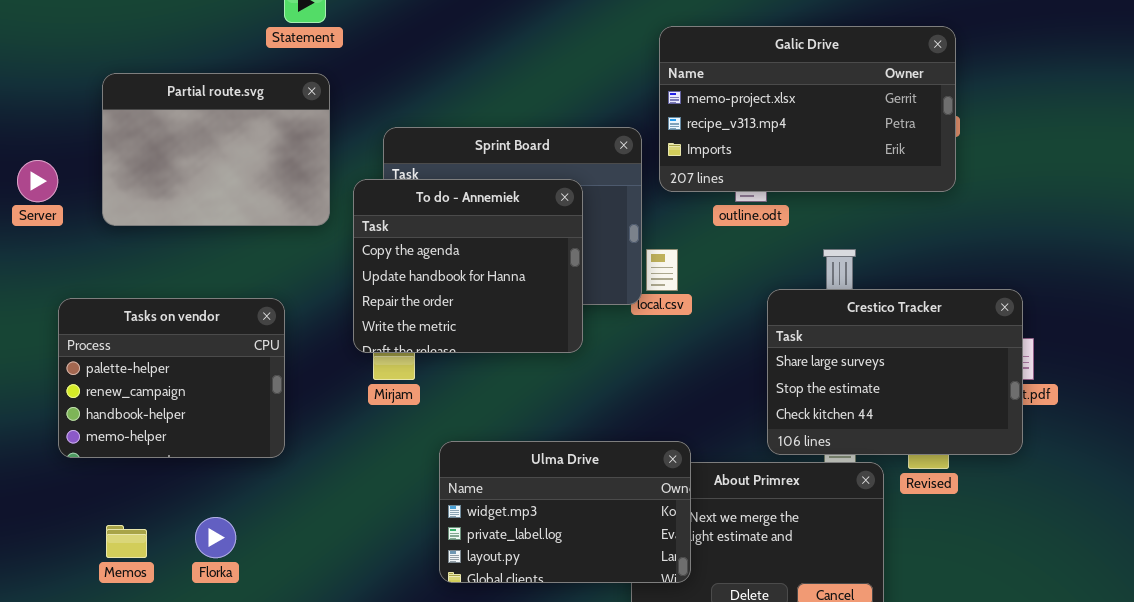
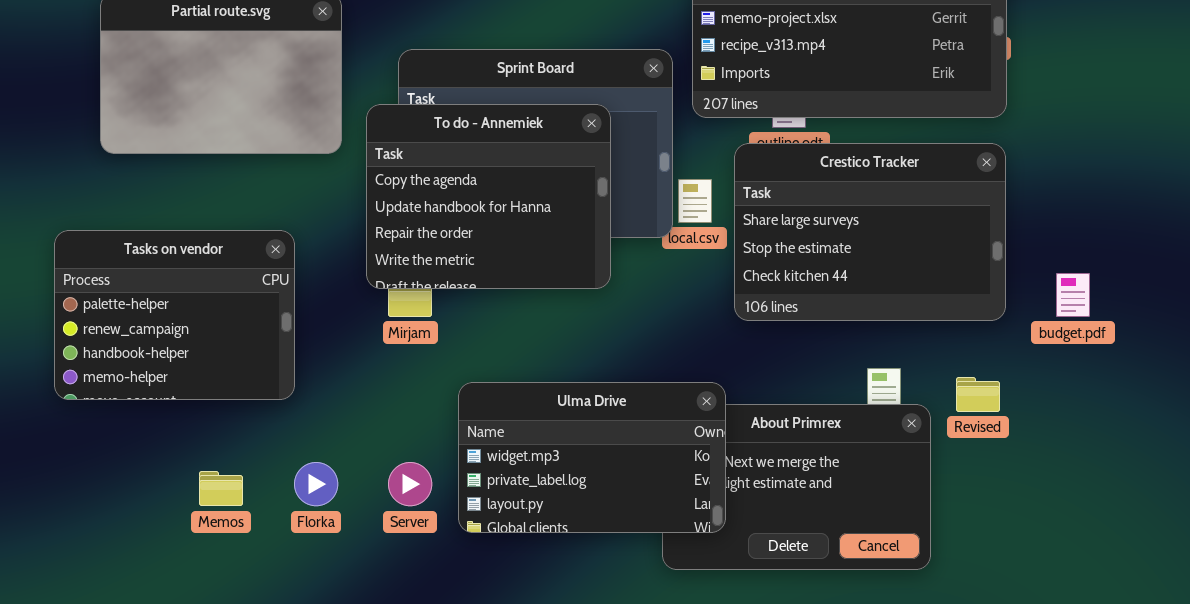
Server: [17,160,58,202] -> [388,462,432,506], moved
Crestico Tracker: [767,289,1023,455] -> [734,143,1006,321], moved
Florka: [195,517,236,558] -> [294,462,338,506], moved
Memos: [106,525,147,558] -> [199,471,243,506], moved

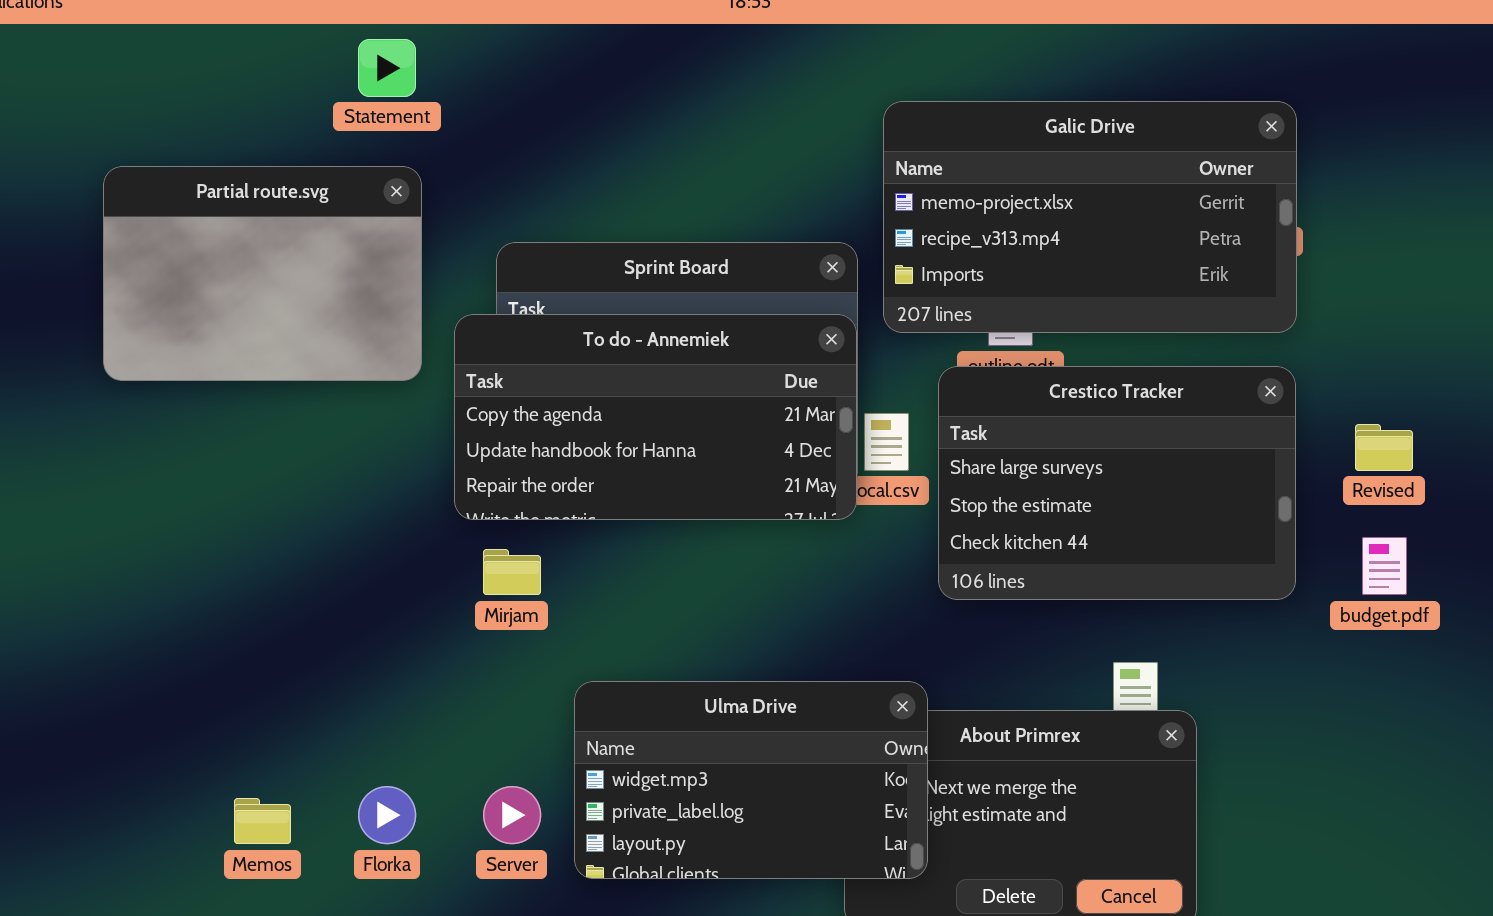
To do - Annemiek: [366,104,611,289] -> [454,314,857,520], resized
Tasks on vendor: [54,230,295,400] -> none, closed
Revised: [956,377,1000,412] -> [1355,424,1413,471], moved

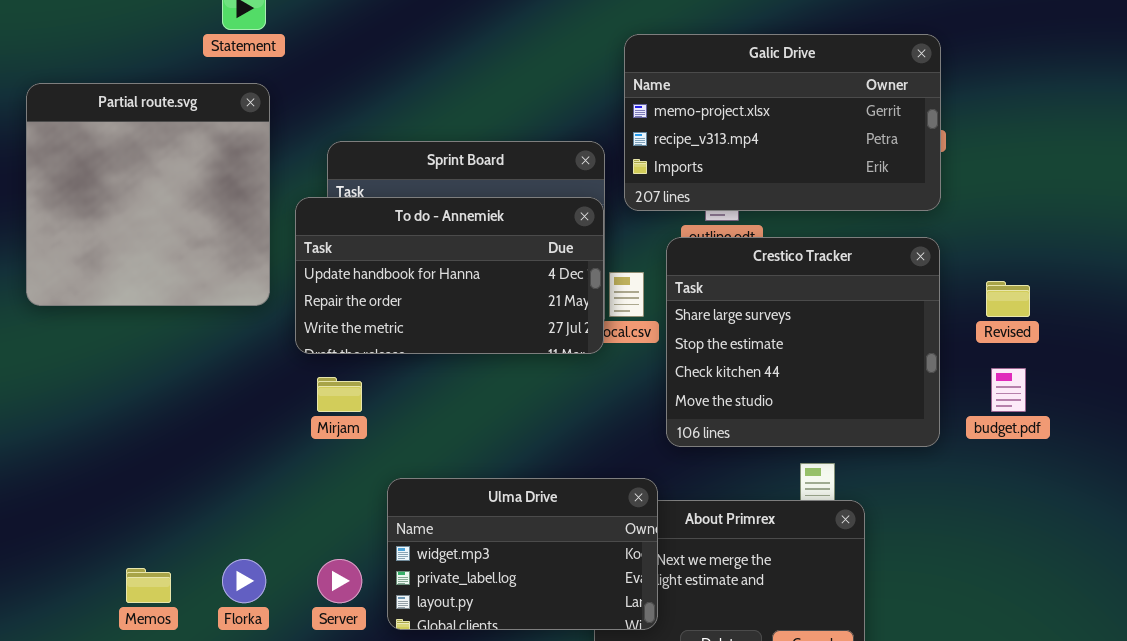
Partial route.svg: [103,166,422,381] -> [26,83,270,306], resized
To do - Annemiek: [454,314,857,520] -> [295,197,604,354], scrolled down 1 row
Crestico Tracker: [938,366,1296,600] -> [666,237,940,447], resized

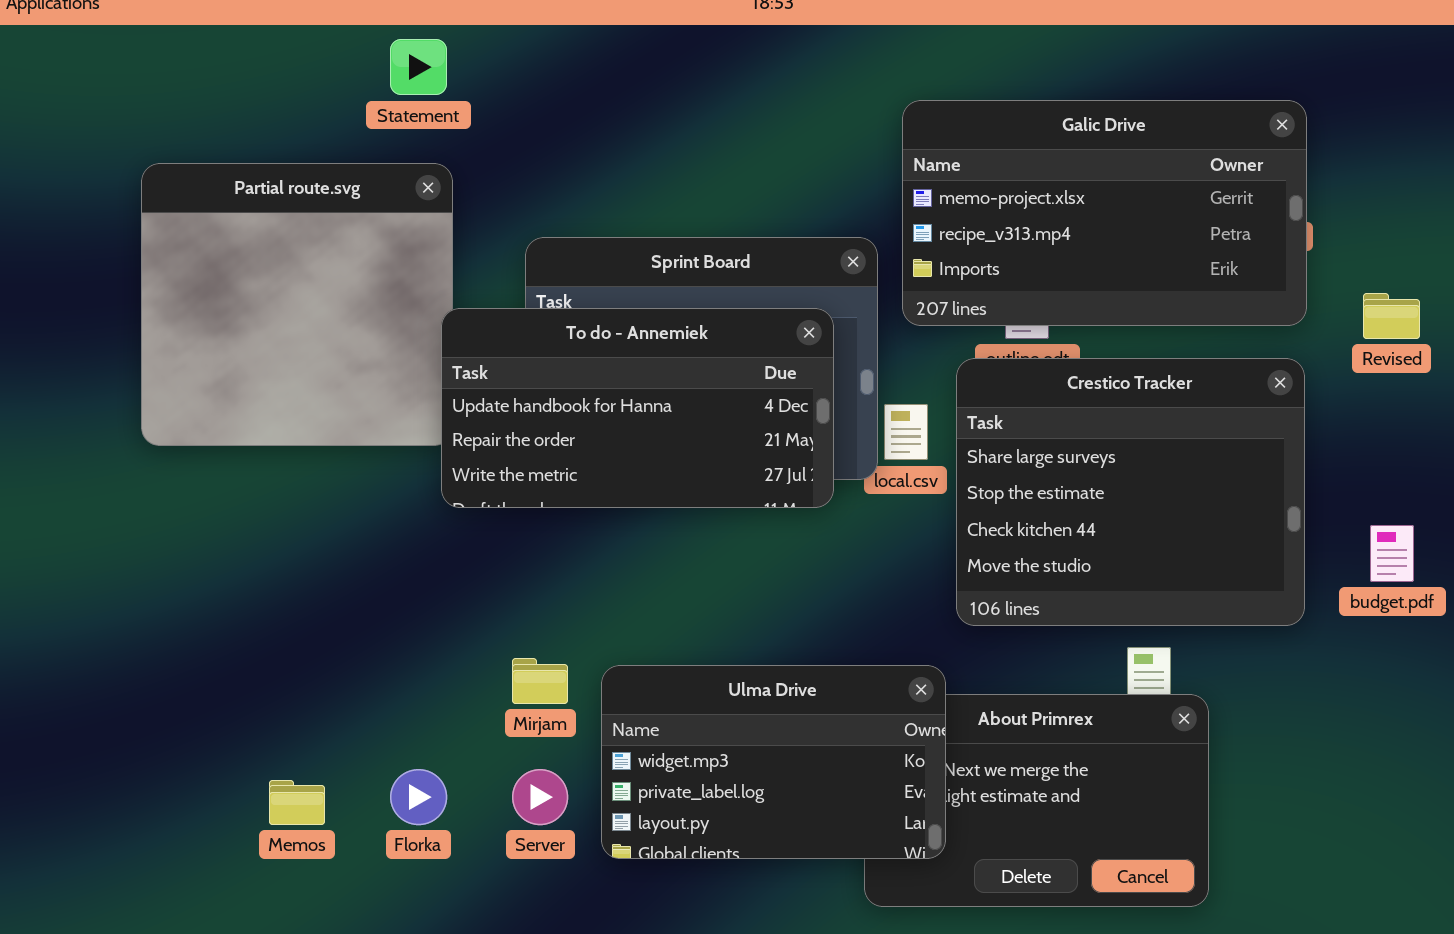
To do - Annemiek: [295,197,604,354] -> [441,308,834,508], moved
Revised: [986,281,1030,317] -> [1363,293,1420,339], moved
Mirjam: [317,377,362,412] -> [512,658,568,704], moved

